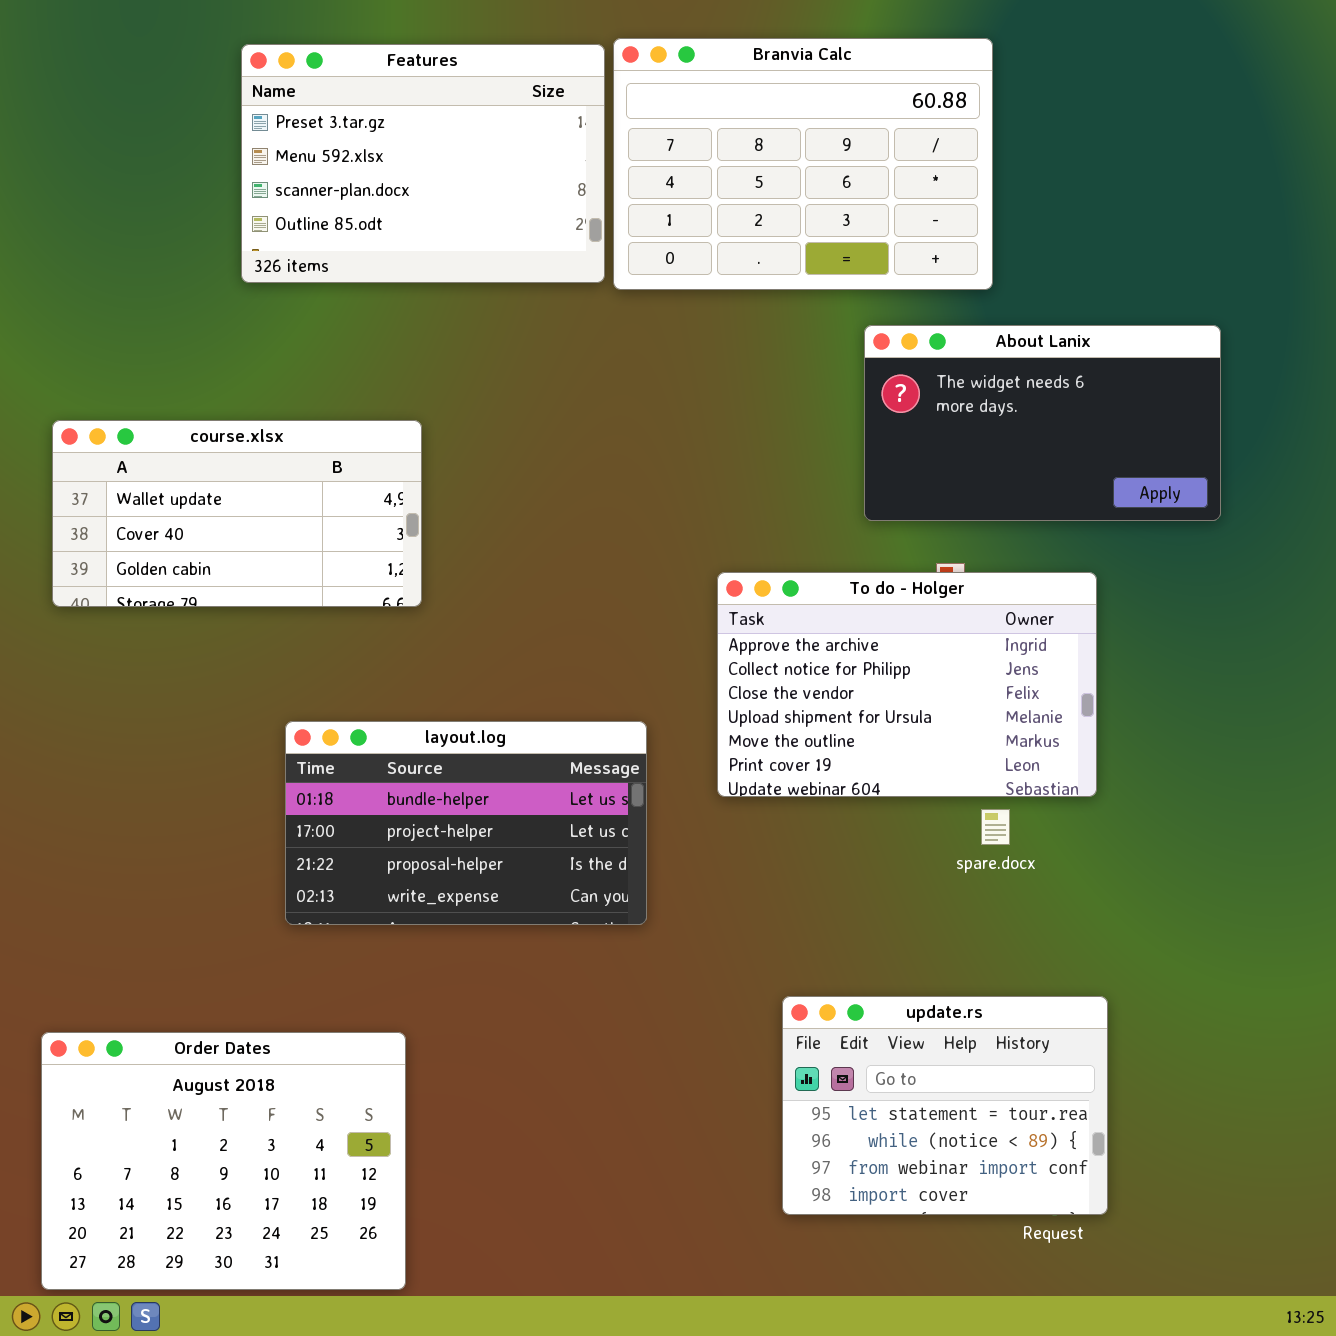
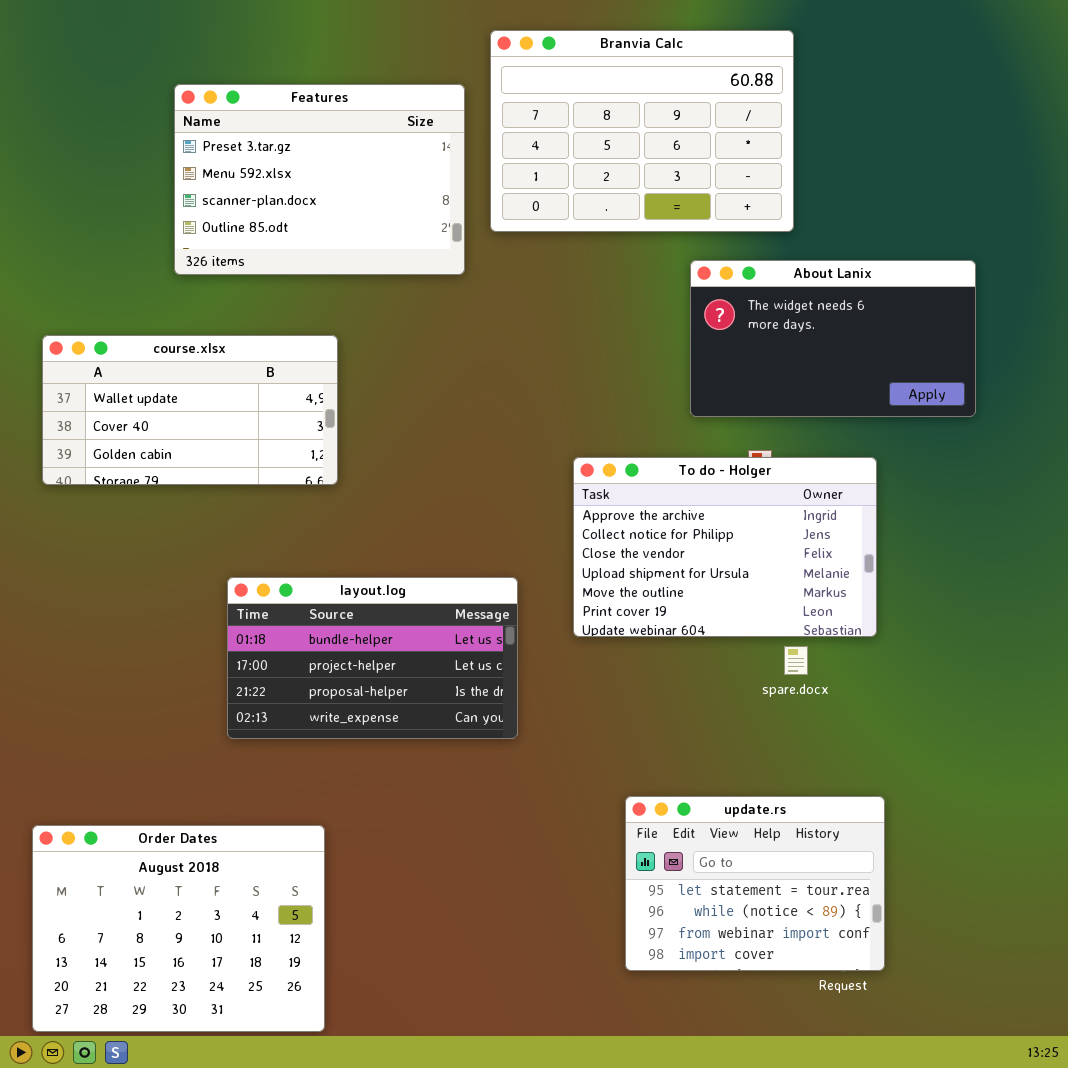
Features: [241,44,605,283] -> [174,84,465,275], moved

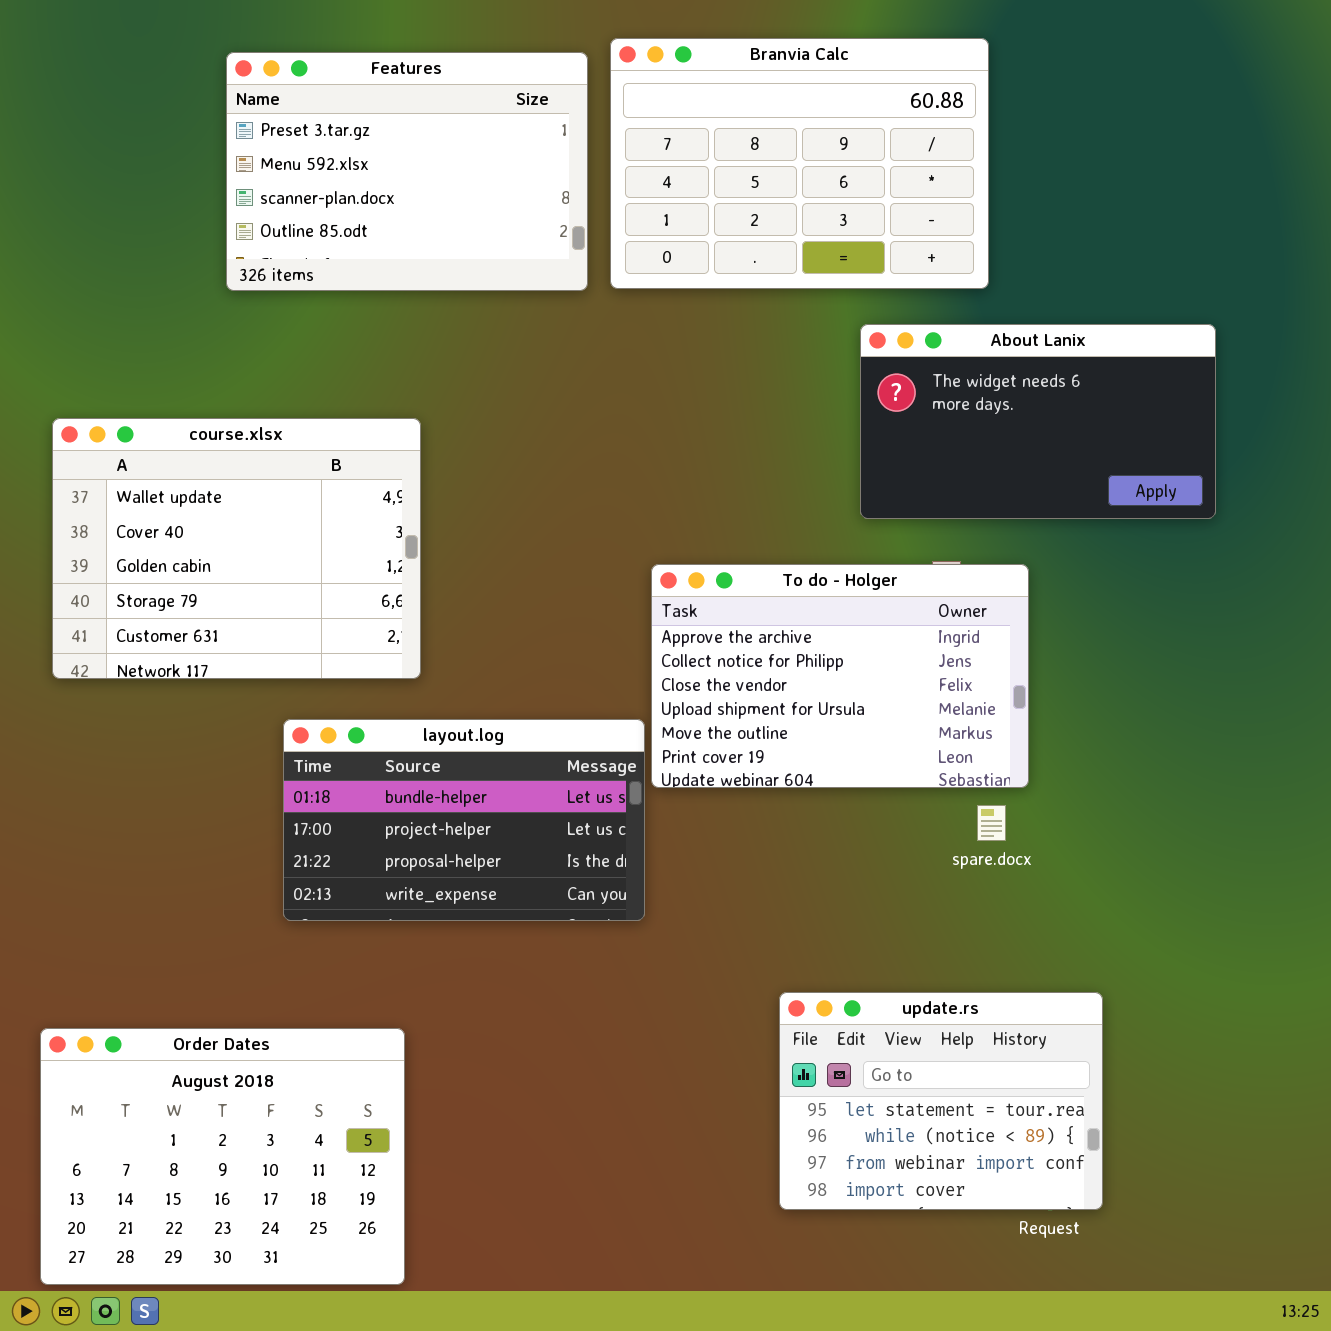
Features: [174,84,465,275] -> [226,52,588,291], moved
course.xlsx: [42,335,338,485] -> [52,418,421,679], resized
To do - Holger: [573,457,877,637] -> [651,564,1029,788], moved

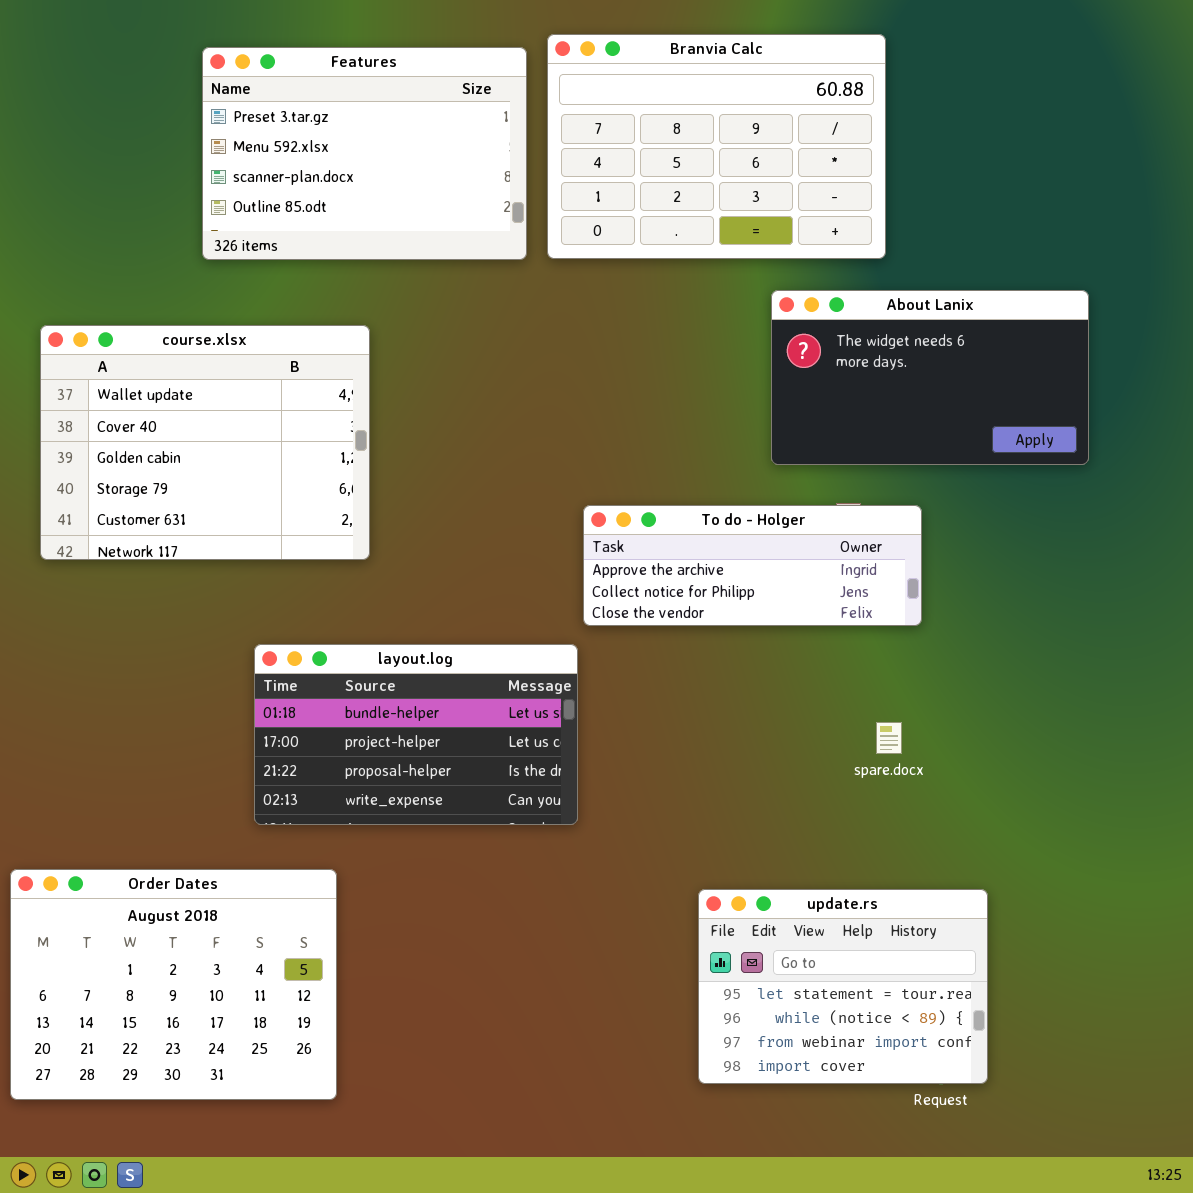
course.xlsx: [52,418,421,679] -> [40,325,370,560], moved
To do - Holger: [651,564,1029,788] -> [583,505,922,626], resized
Order Dates: [40,1028,405,1285] -> [10,869,337,1100], moved

